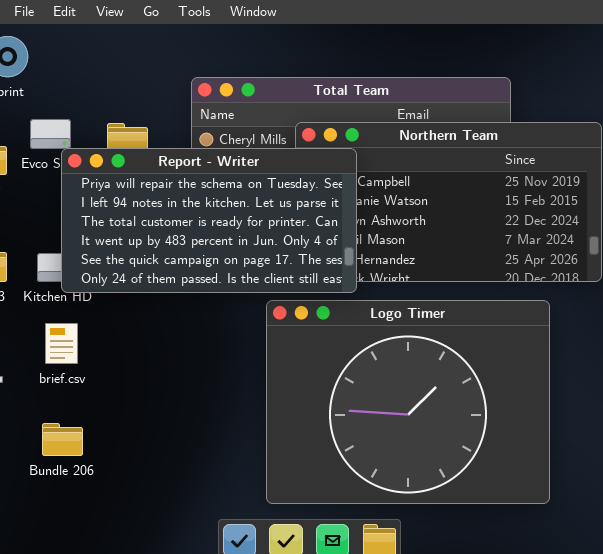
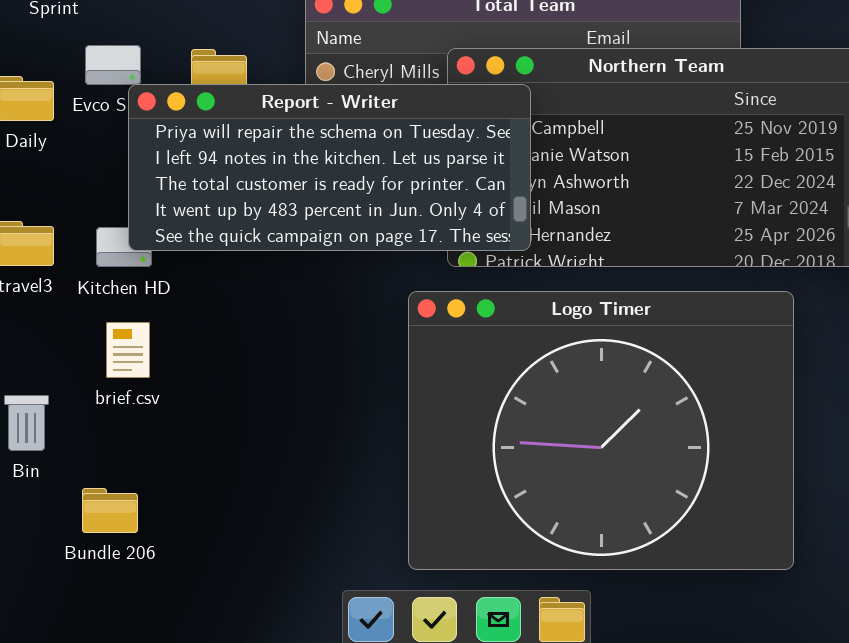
Report - Writer: [61,148,357,293] -> [128,84,531,251], resized
Bundle 206: [42,423,83,456] -> [82,488,138,533], moved

